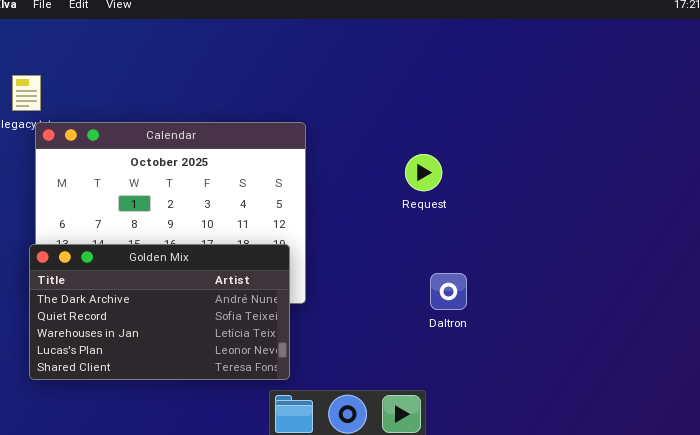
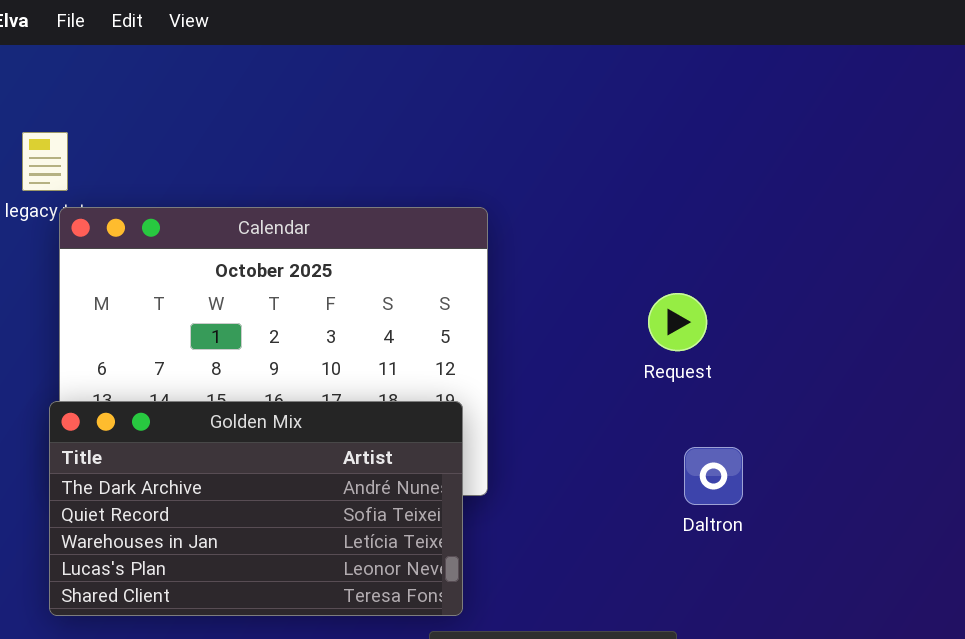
Request: [405,154,442,191] -> [648,293,707,351], moved

